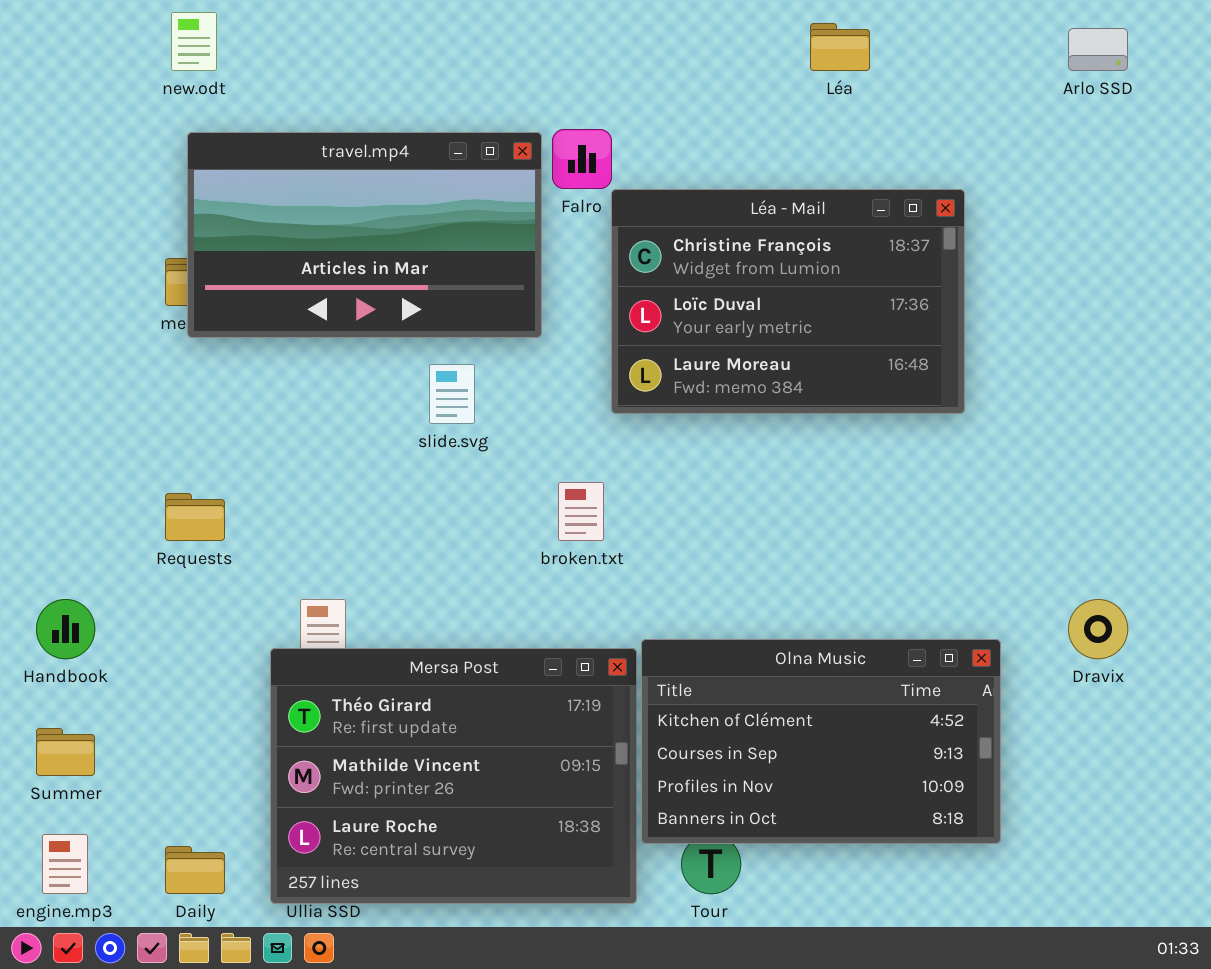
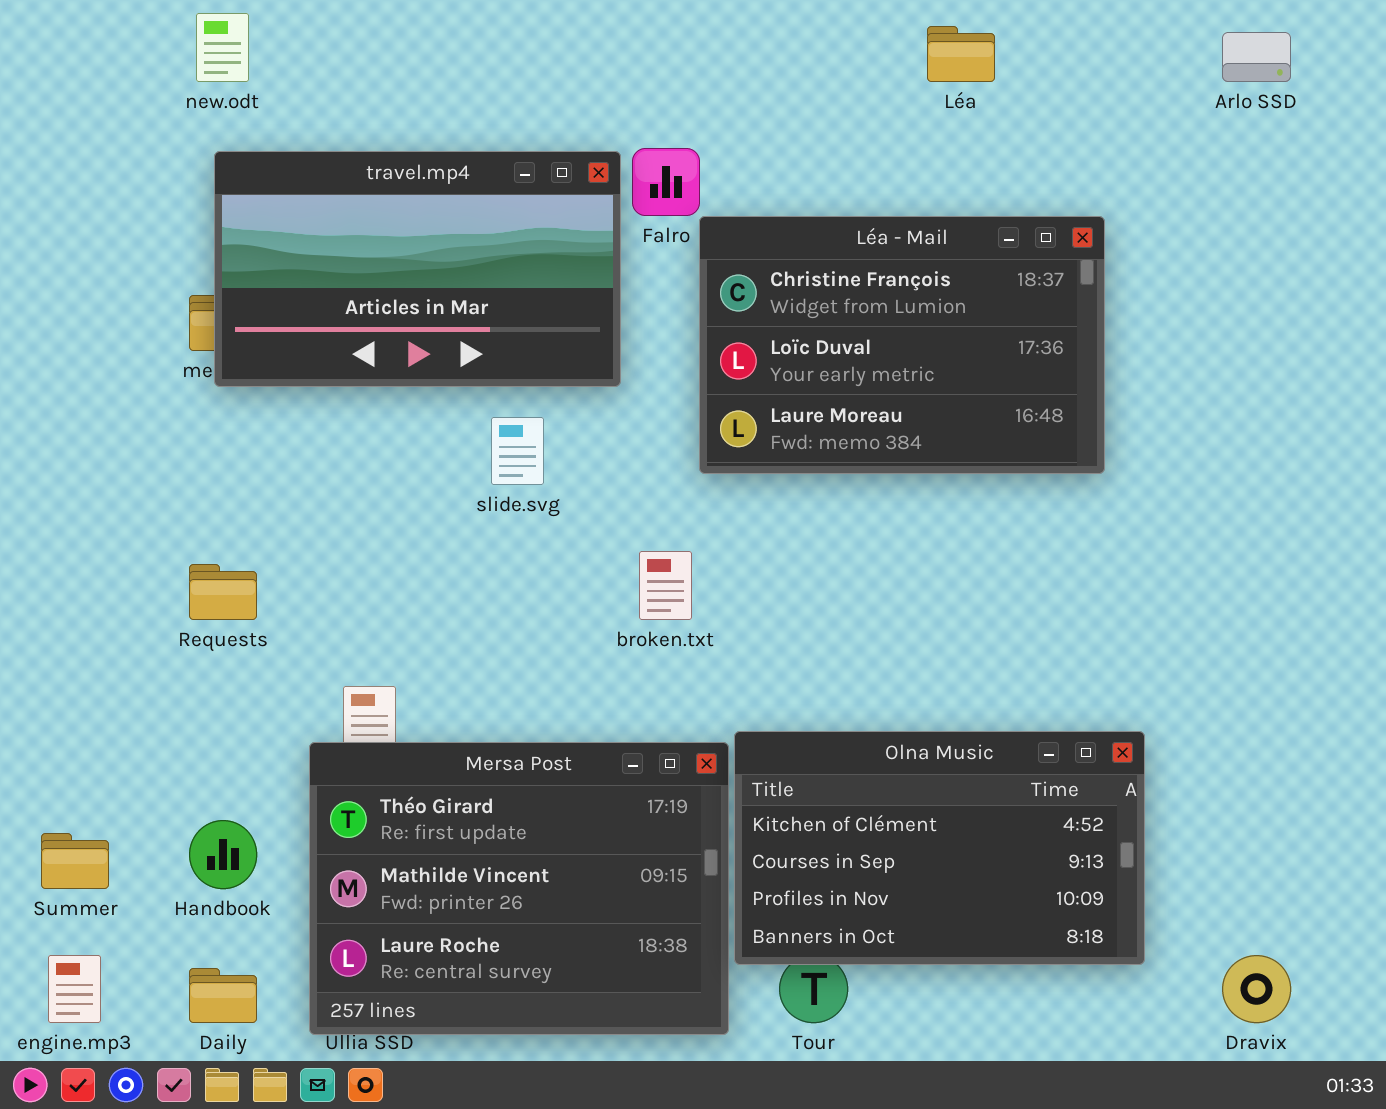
Handbook: [36,599,95,659] -> [189,820,257,889], moved
Dravix: [1068,599,1128,659] -> [1222,955,1291,1023], moved

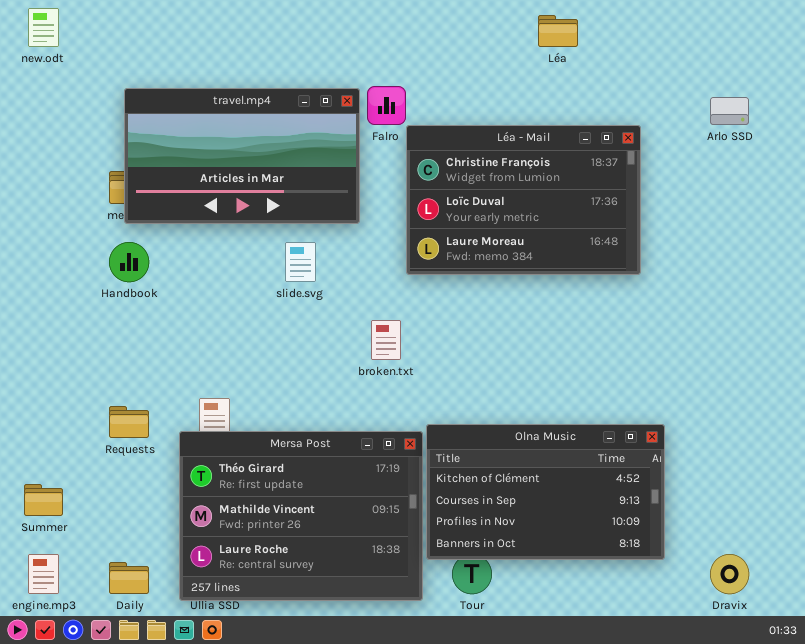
new.odt: [196,13,249,82] -> [28,8,59,47], moved
Arlo SSD: [1222,32,1291,82] -> [710,97,749,125], moved
Requests: [189,564,257,620] -> [109,406,149,438], moved
Handbook: [189,820,257,889] -> [109,242,149,282], moved

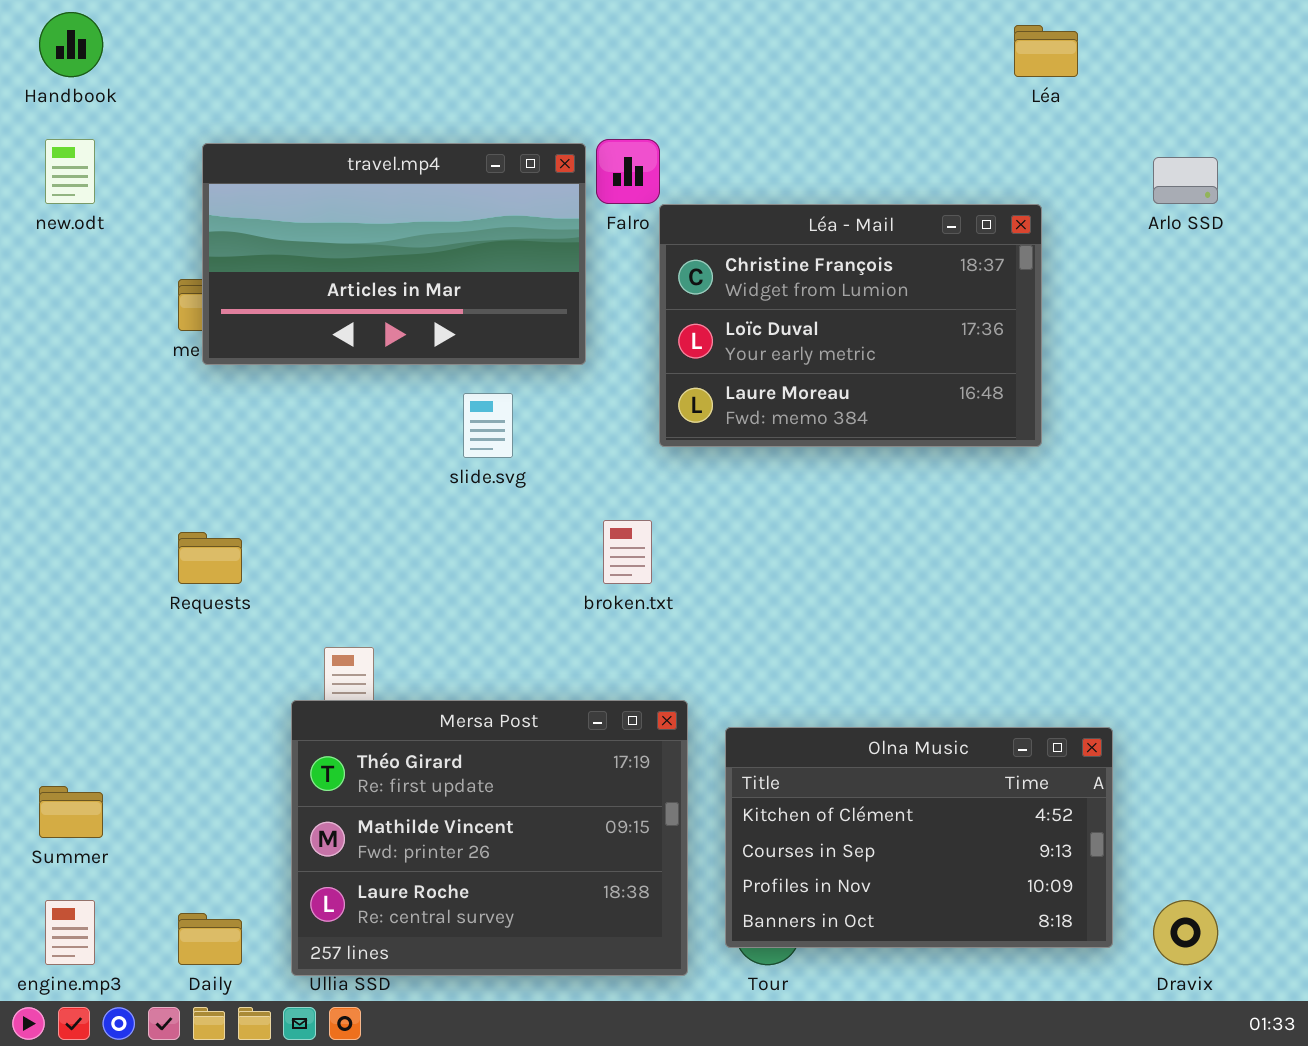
new.odt: [28,8,59,47] -> [45,139,95,204], moved
Léa: [538,15,578,47] -> [1014,25,1078,77], moved
Handbook: [109,242,149,282] -> [39,12,103,77], moved
Requests: [109,406,149,438] -> [178,532,242,584], moved
Olna Music: [426,424,665,560] -> [725,727,1113,948], moved

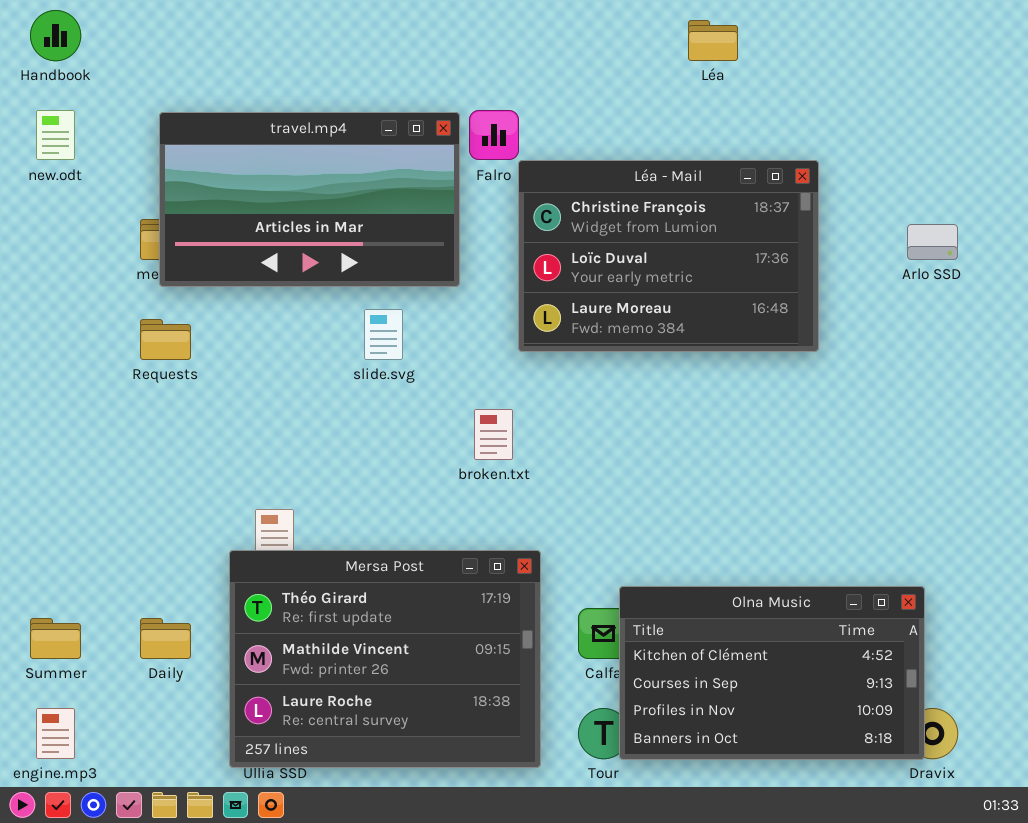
Léa: [1014,25,1078,77] -> [688,20,738,61], moved
Arlo SSD: [1153,157,1218,204] -> [907,224,958,260], moved
Requests: [178,532,242,584] -> [140,319,191,360], moved
Olna Music: [725,727,1113,948] -> [619,586,925,760], moved
Daily: [178,913,242,965] -> [140,618,191,659], moved

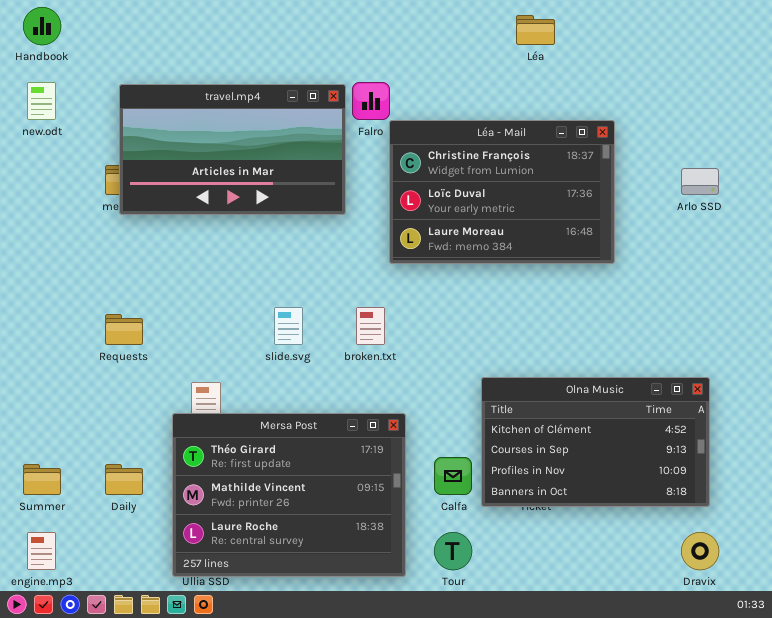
slide.svg: [364,309,403,360] -> [274,307,303,345], moved
Requests: [140,319,191,360] -> [105,314,143,345], moved
Olna Music: [619,586,925,760] -> [481,377,710,507], moved

